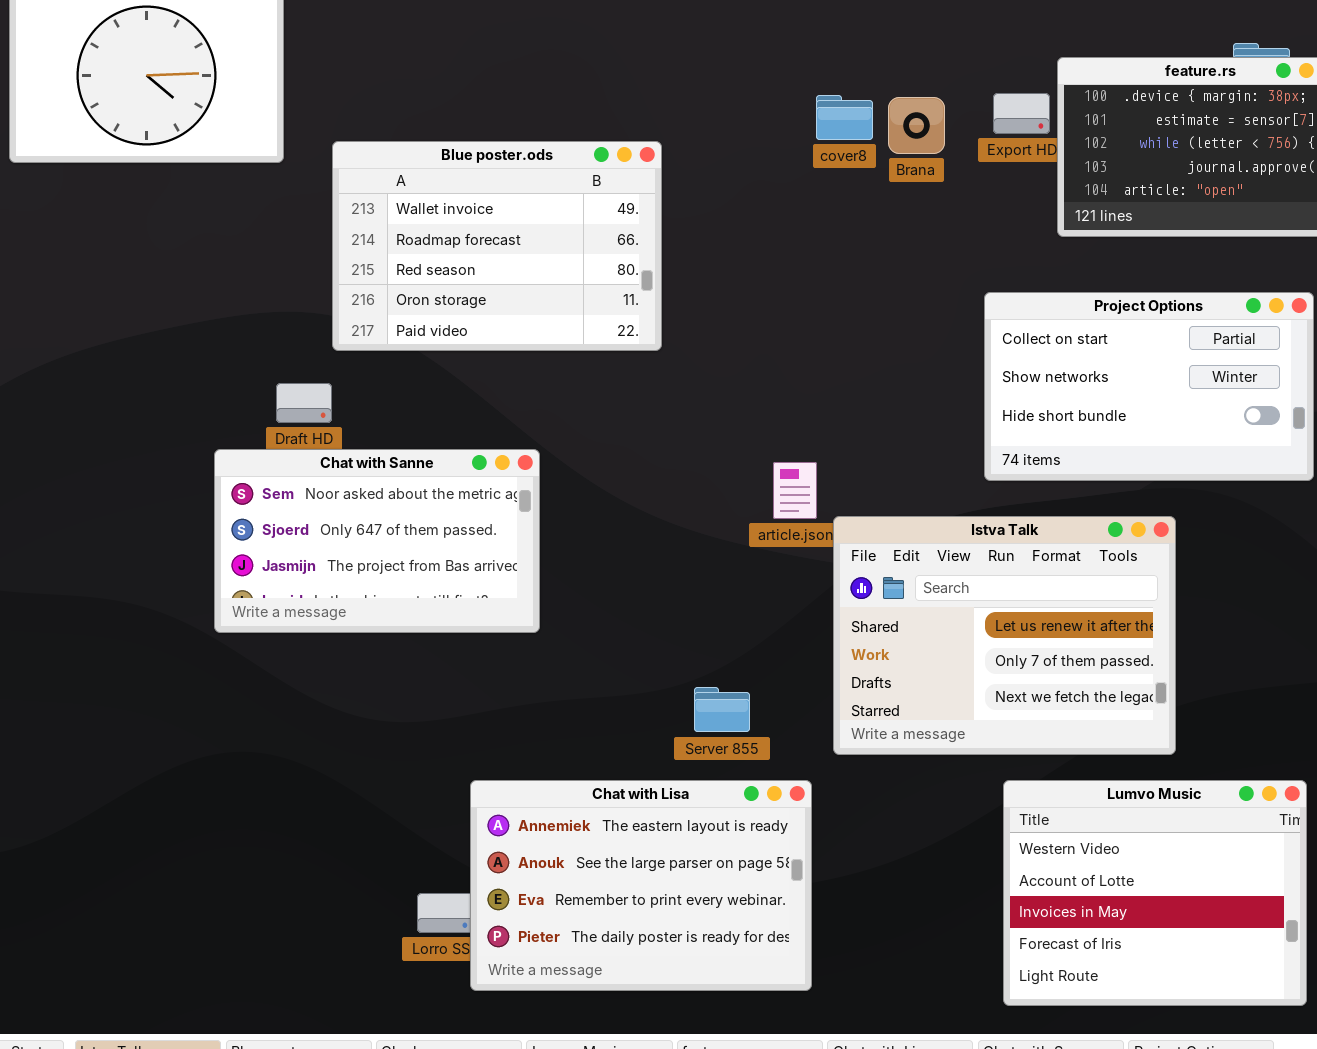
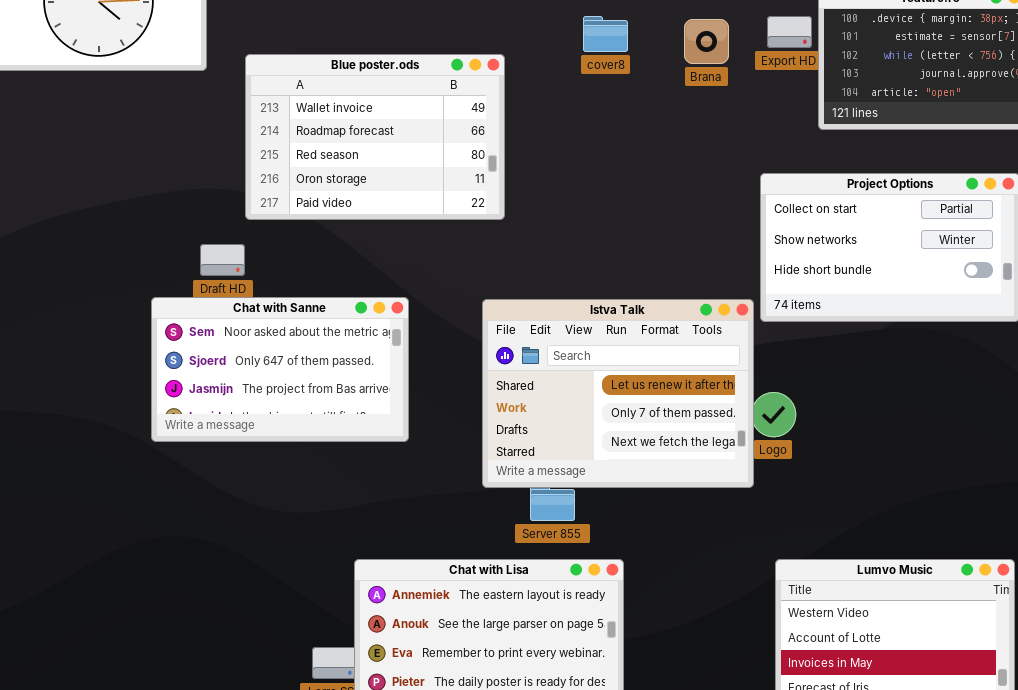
cover8: [816,95,873,140] -> [583,16,628,52], moved
Istva Talk: [833,516,1176,755] -> [482,299,754,488], moved

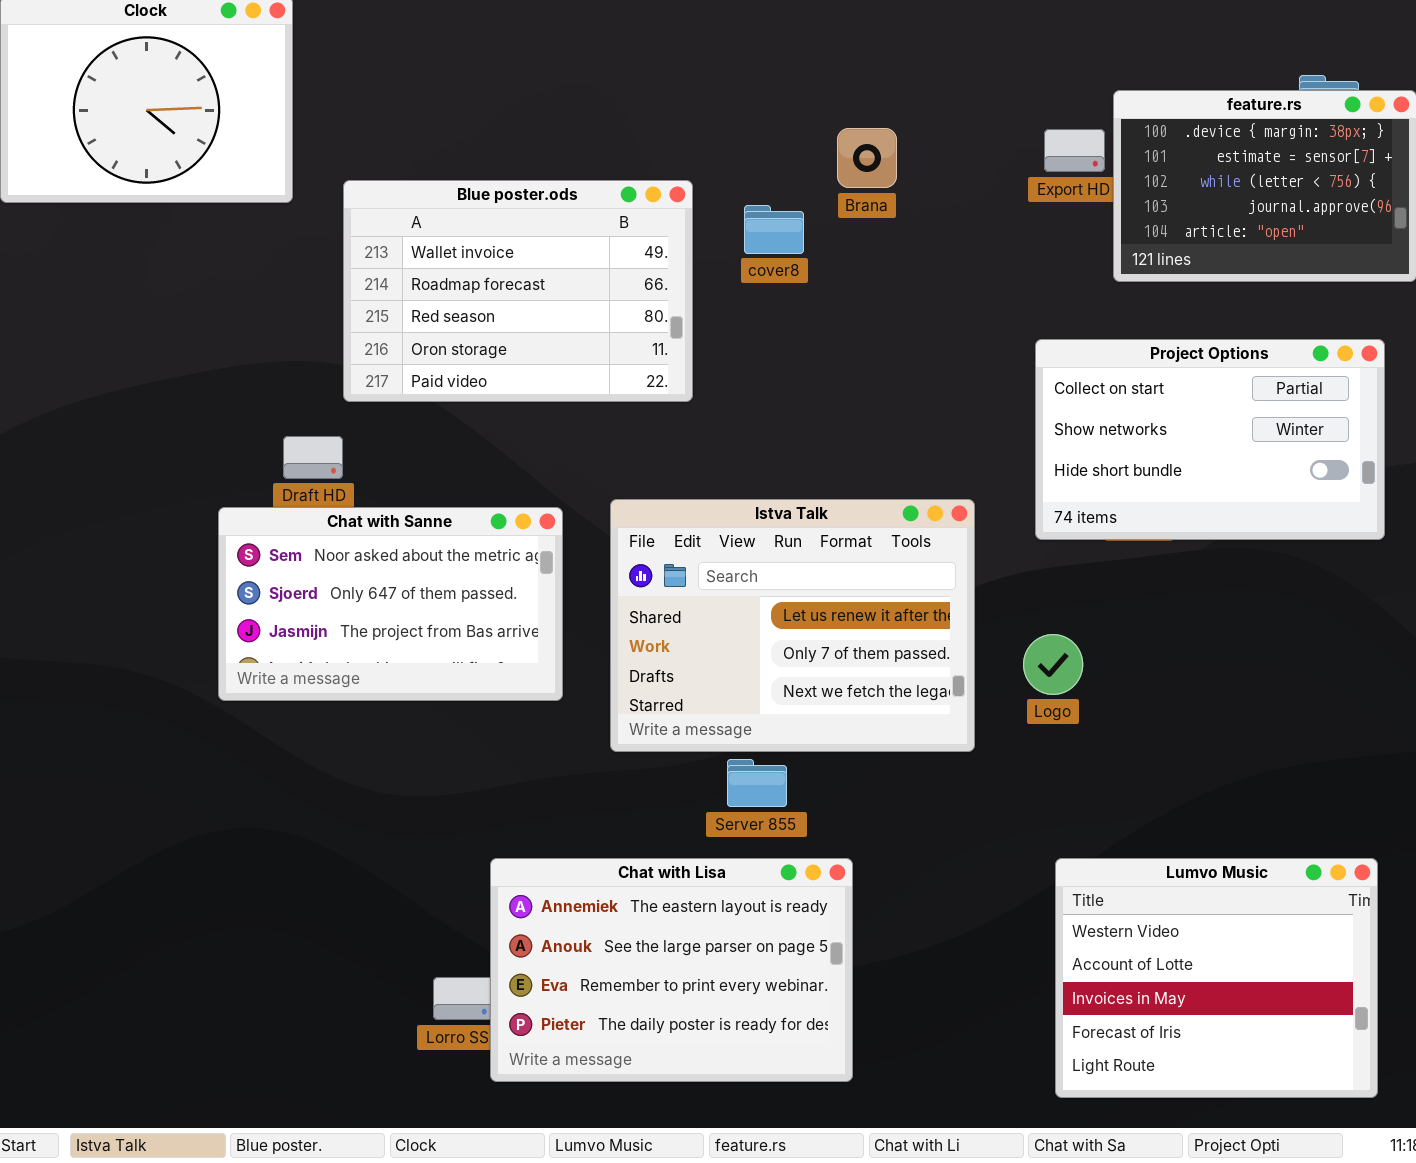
cover8: [583,16,628,52] -> [744,205,804,254], moved
Brana: [684,19,729,64] -> [837,128,897,188], moved
Istva Talk: [482,299,754,488] -> [610,499,975,752], moved

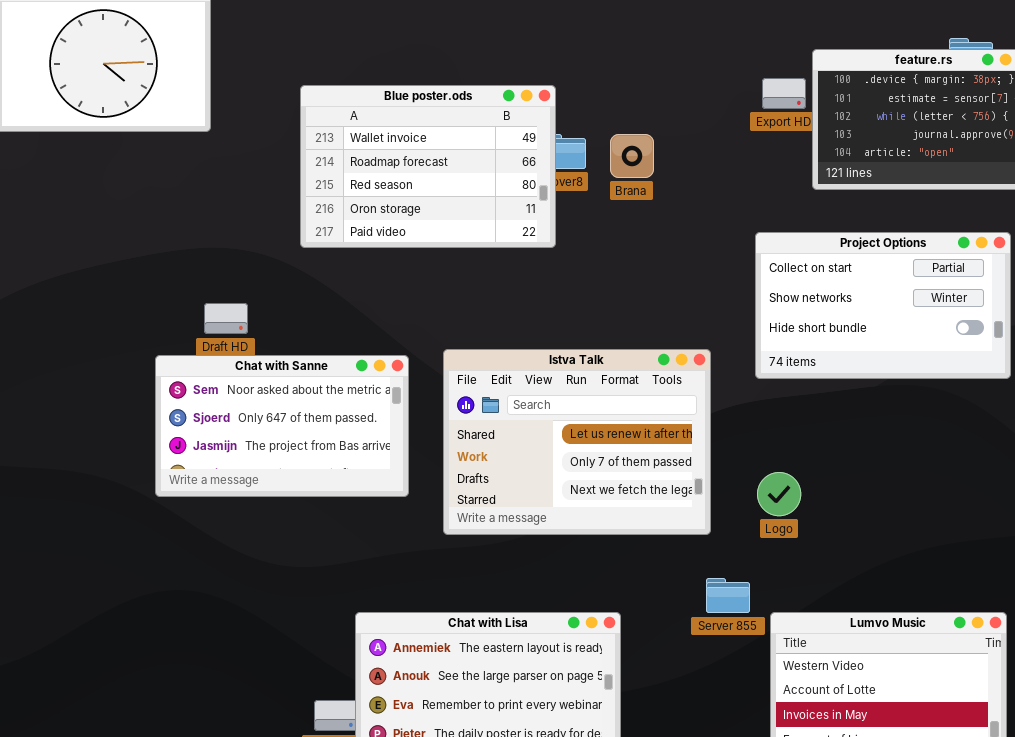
Brana: [837,128,897,188] -> [610,134,654,178], moved
Blue poster.ods: [343,180,693,402] -> [300,85,556,248], moved
Logo: [1023,634,1083,695] -> [757,472,801,516], moved
Server 855: [727,759,787,807] -> [706,578,750,613], moved

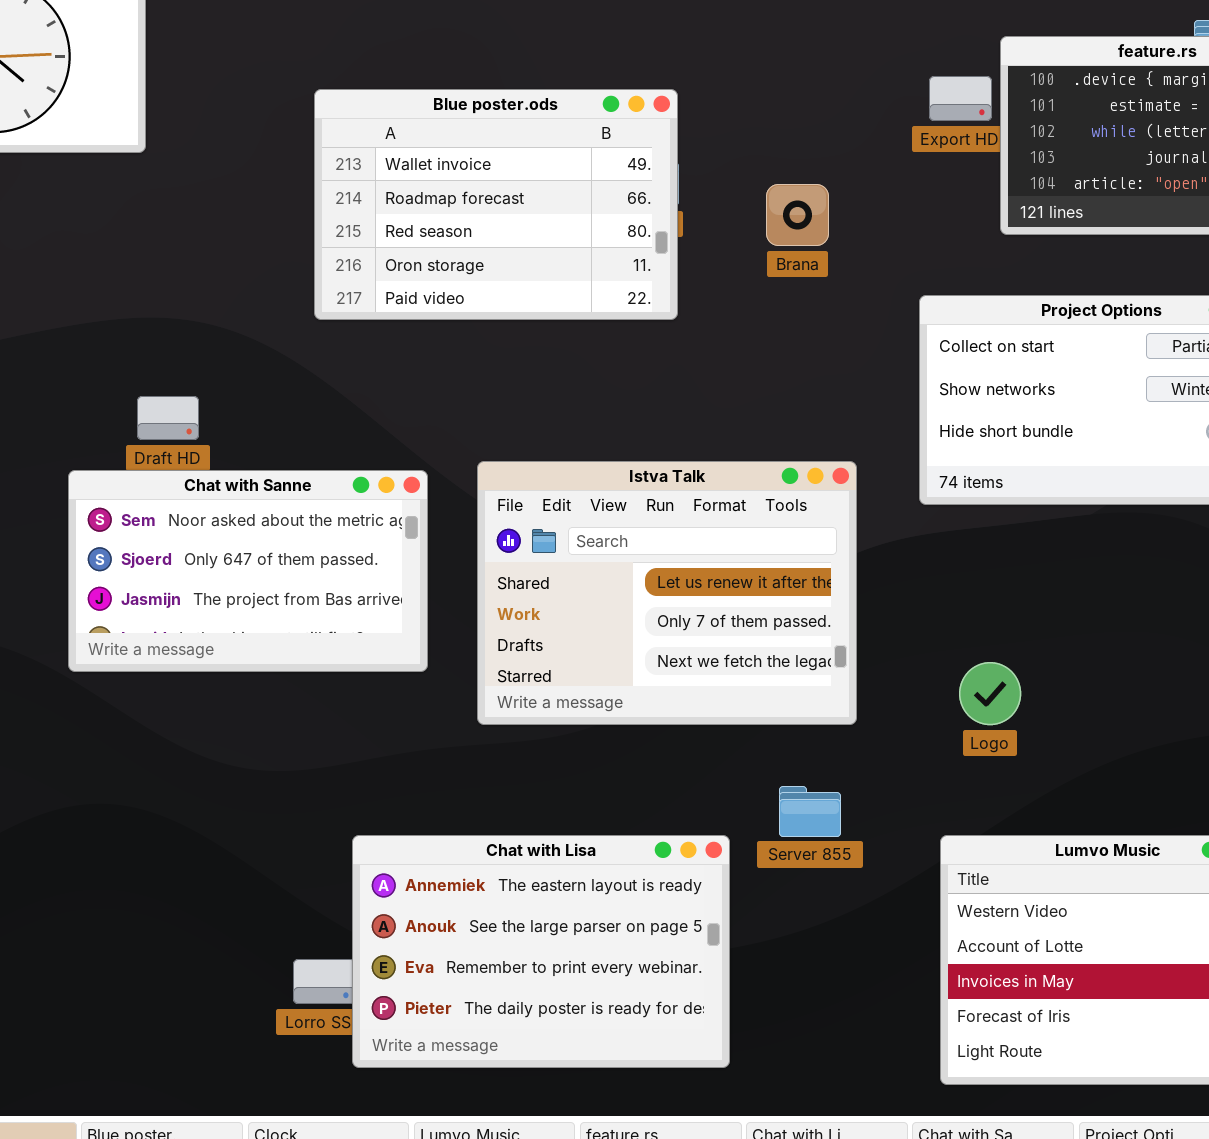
Blue poster.ods: [300,85,556,248] -> [314,89,678,320], moved
Brana: [610,134,654,178] -> [766,184,829,246], moved
Logo: [757,472,801,516] -> [959,662,1021,725], moved
Server 855: [706,578,750,613] -> [779,786,841,837], moved

